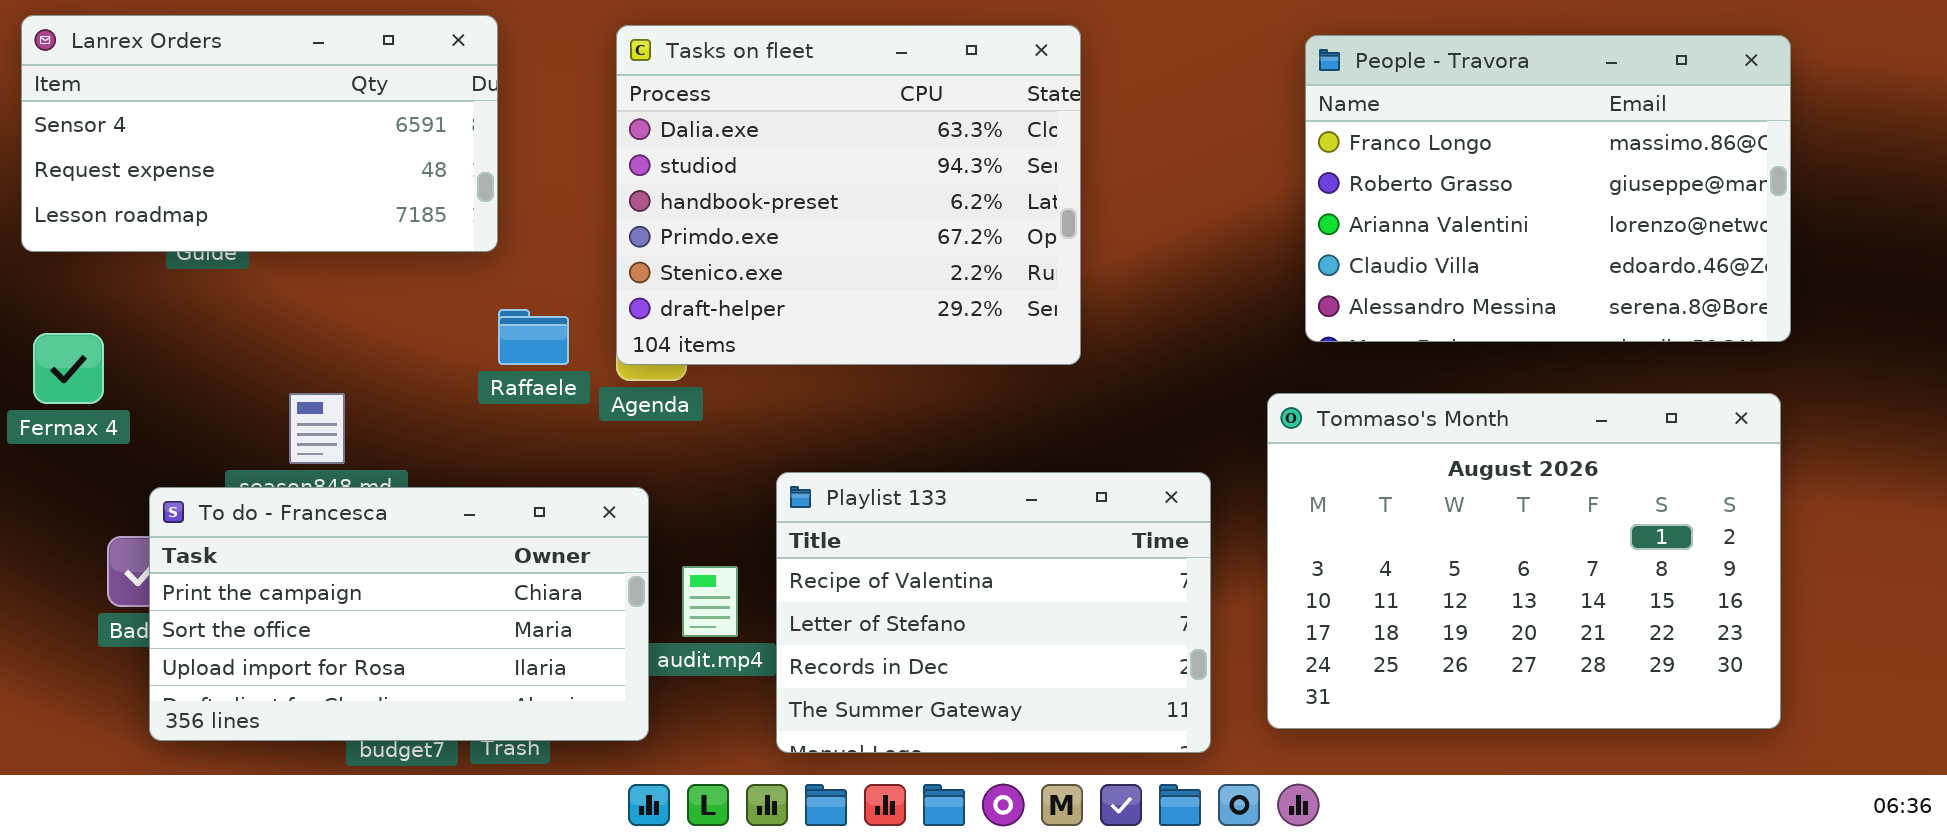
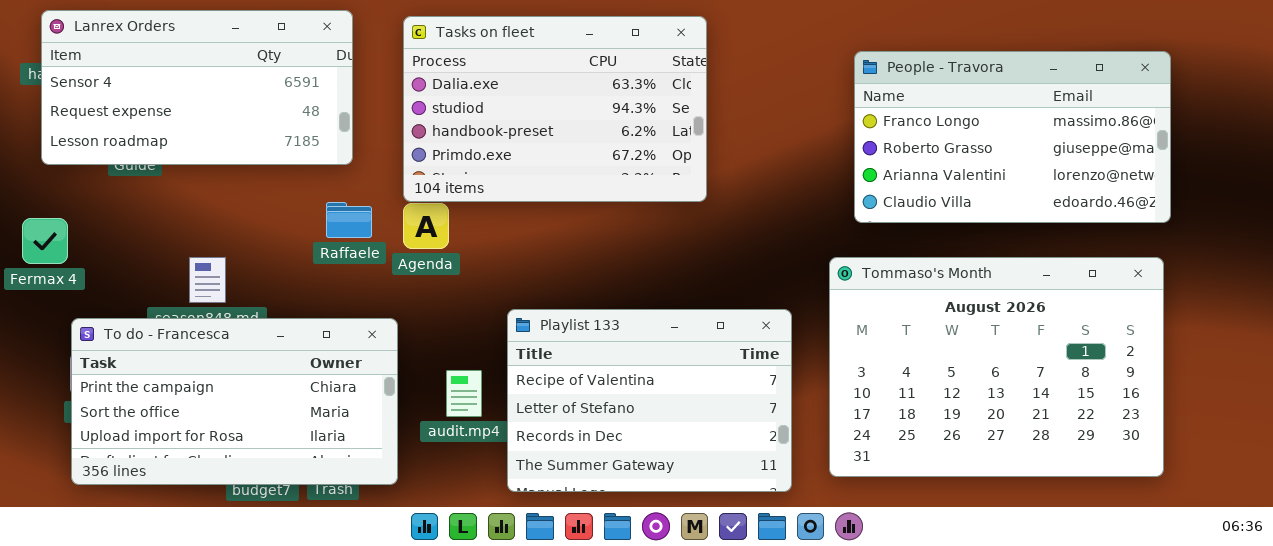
Lanrex Orders: [21,15,498,252] -> [41,10,353,165], moved
Tasks on fleet: [616,25,1081,365] -> [403,16,707,202], resized
People - Travora: [1305,35,1791,342] -> [854,51,1171,223], resized
To do - Francesca: [149,487,649,741] -> [71,318,398,485], moved

